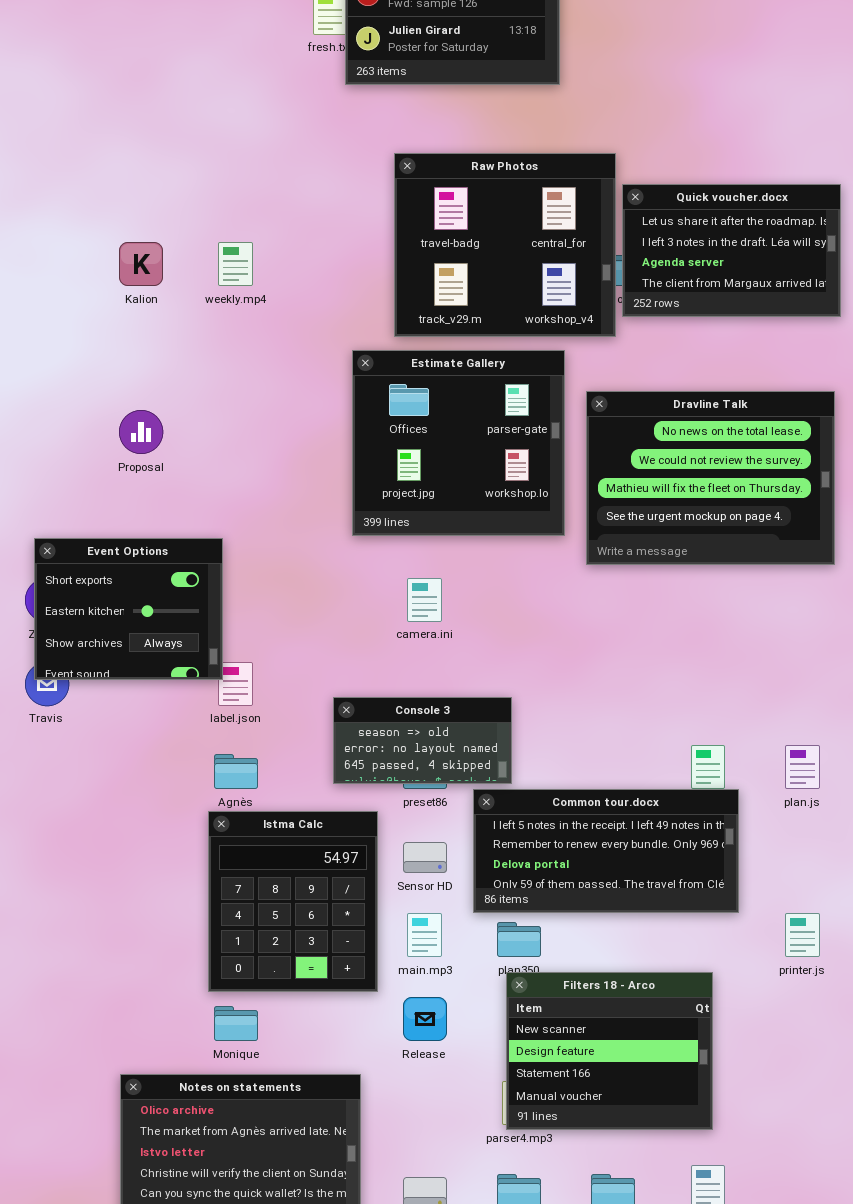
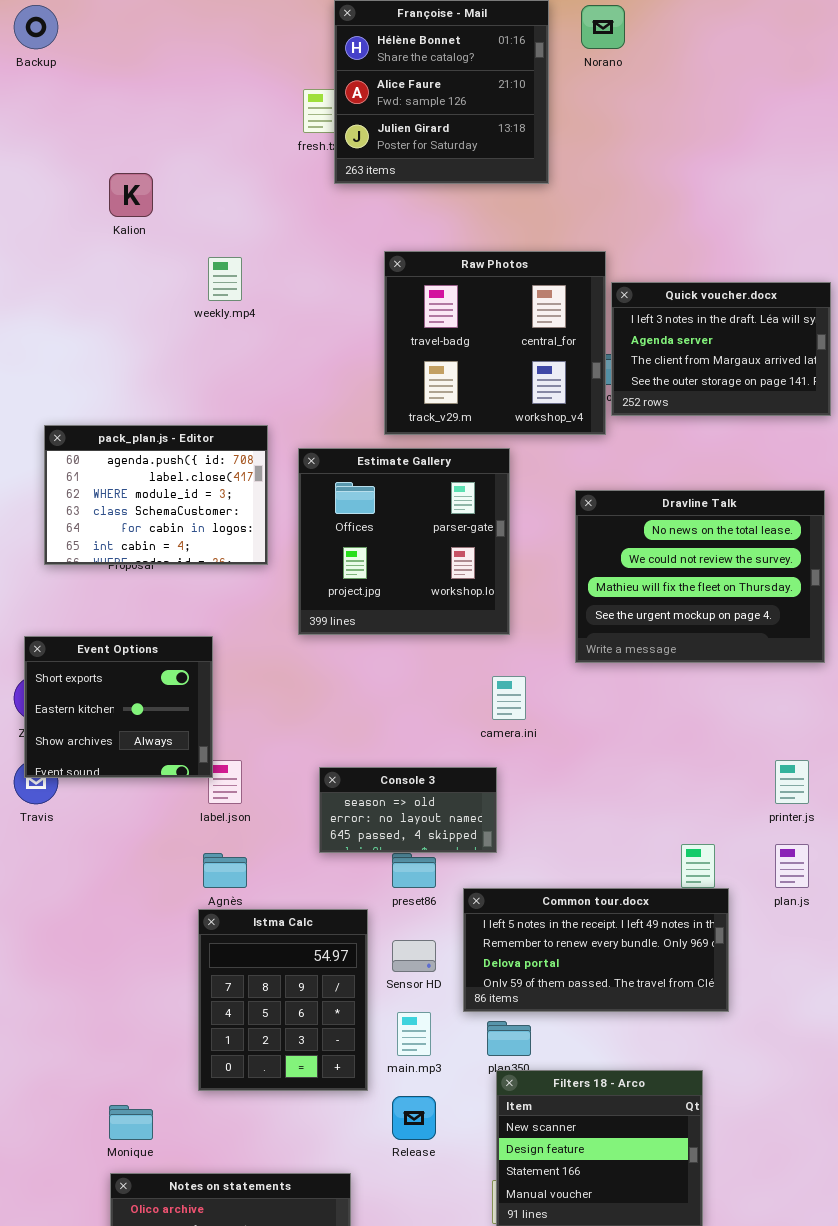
Quick voucher.docx: [622,184,841,317] -> [611,282,831,416], scrolled down 1 row
Kalion: [119,242,163,286] -> [109,173,153,217], moved
weekly.mp4: [218,242,253,286] -> [208,257,242,301], moved
pack_plan.js - Editor: none -> [44,425,268,565], opened
Estimate Gallery: [352,350,565,536] -> [298,448,510,635], moved
camera.ini: [407,578,442,622] -> [492,676,526,720], moved
Console 3: [333,697,512,784] -> [319,767,497,853], moved
printer.js: [785,913,820,957] -> [775,760,809,804], moved
Monique: [214,1006,258,1041] -> [109,1105,153,1140], moved

